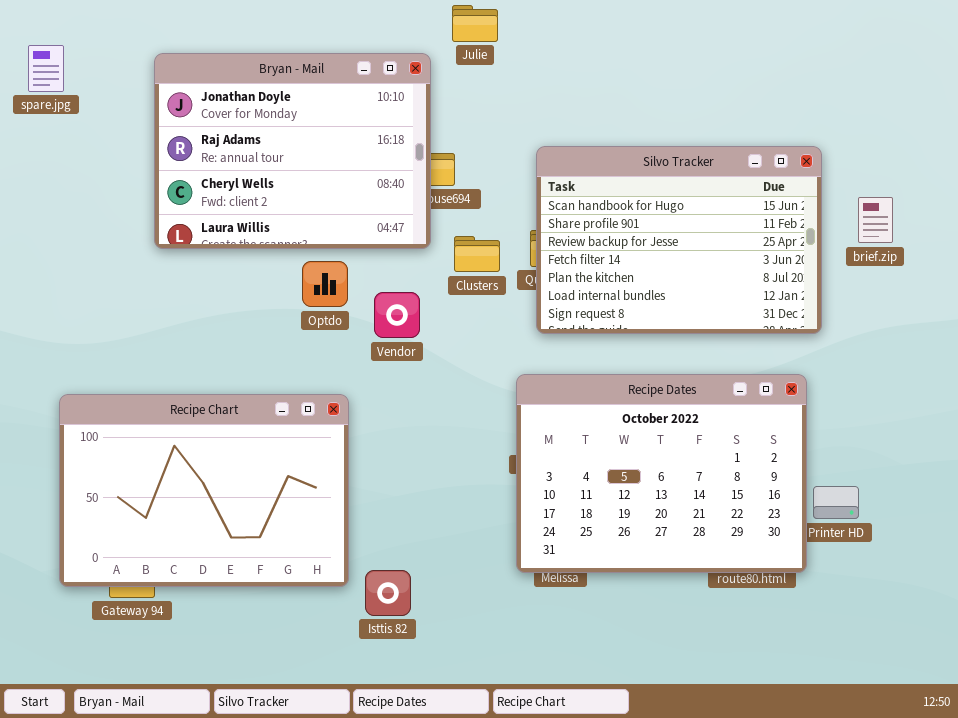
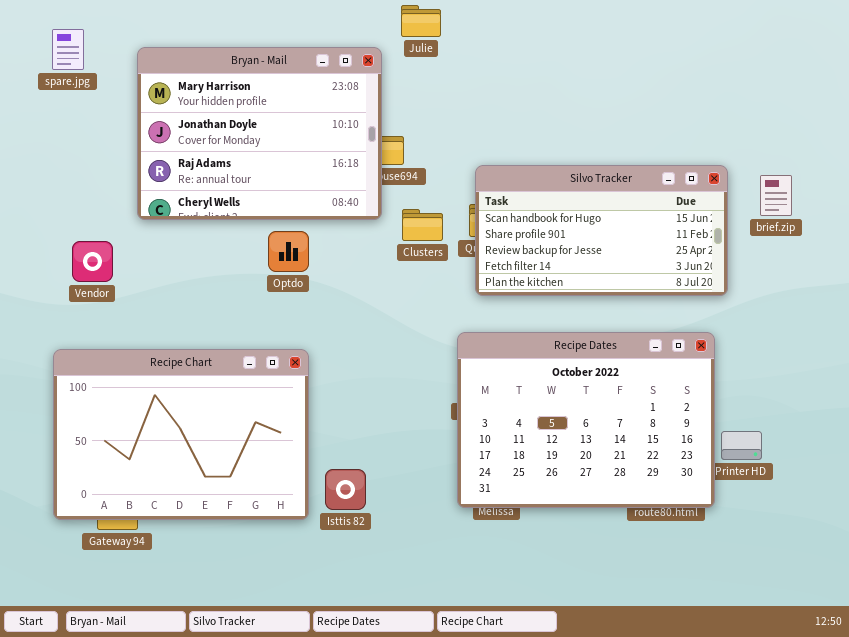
spare.jpg: [28,45,64,92] -> [52,29,84,70], moved
Bryan - Mail: [154,53,431,249] -> [137,47,382,220], scrolled up 1 row
Silvo Tracker: [536,146,822,334] -> [475,165,728,296], resized
Vendor: [374,292,420,338] -> [72,241,113,282], moved
Isttis 82: [365,570,411,616] -> [325,469,366,510], moved

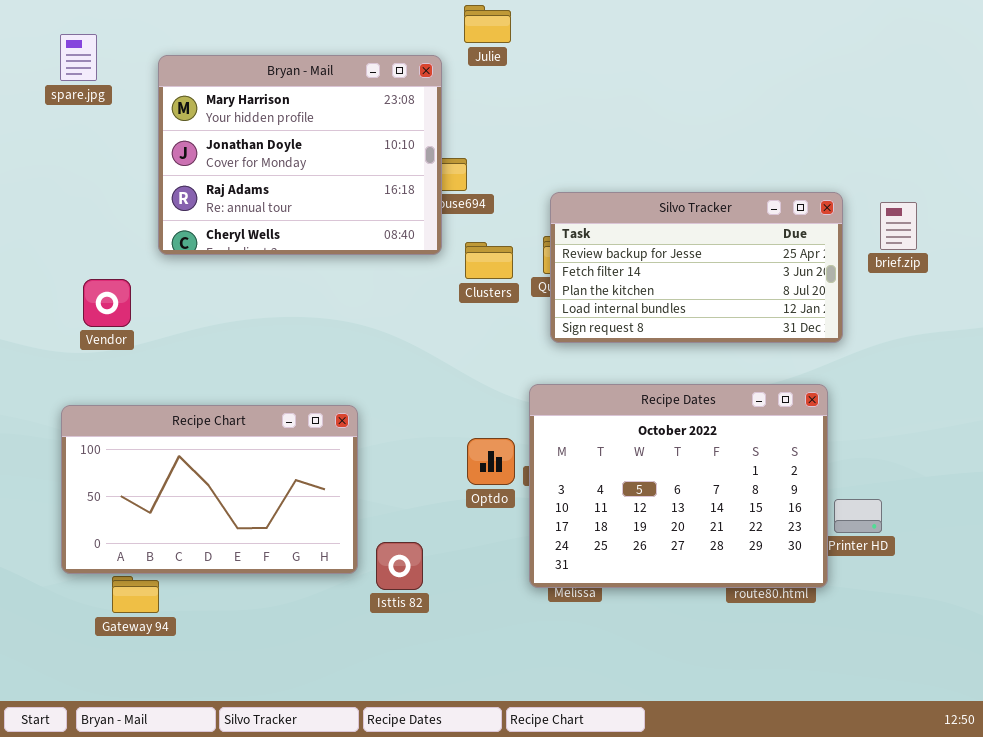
Silvo Tracker: [475,165,728,296] -> [550,192,843,343], scrolled down 2 rows
Optdo: [268,231,309,272] -> [467,438,515,485], moved
Recipe Chart: [53,349,309,520] -> [61,405,358,574], resized

